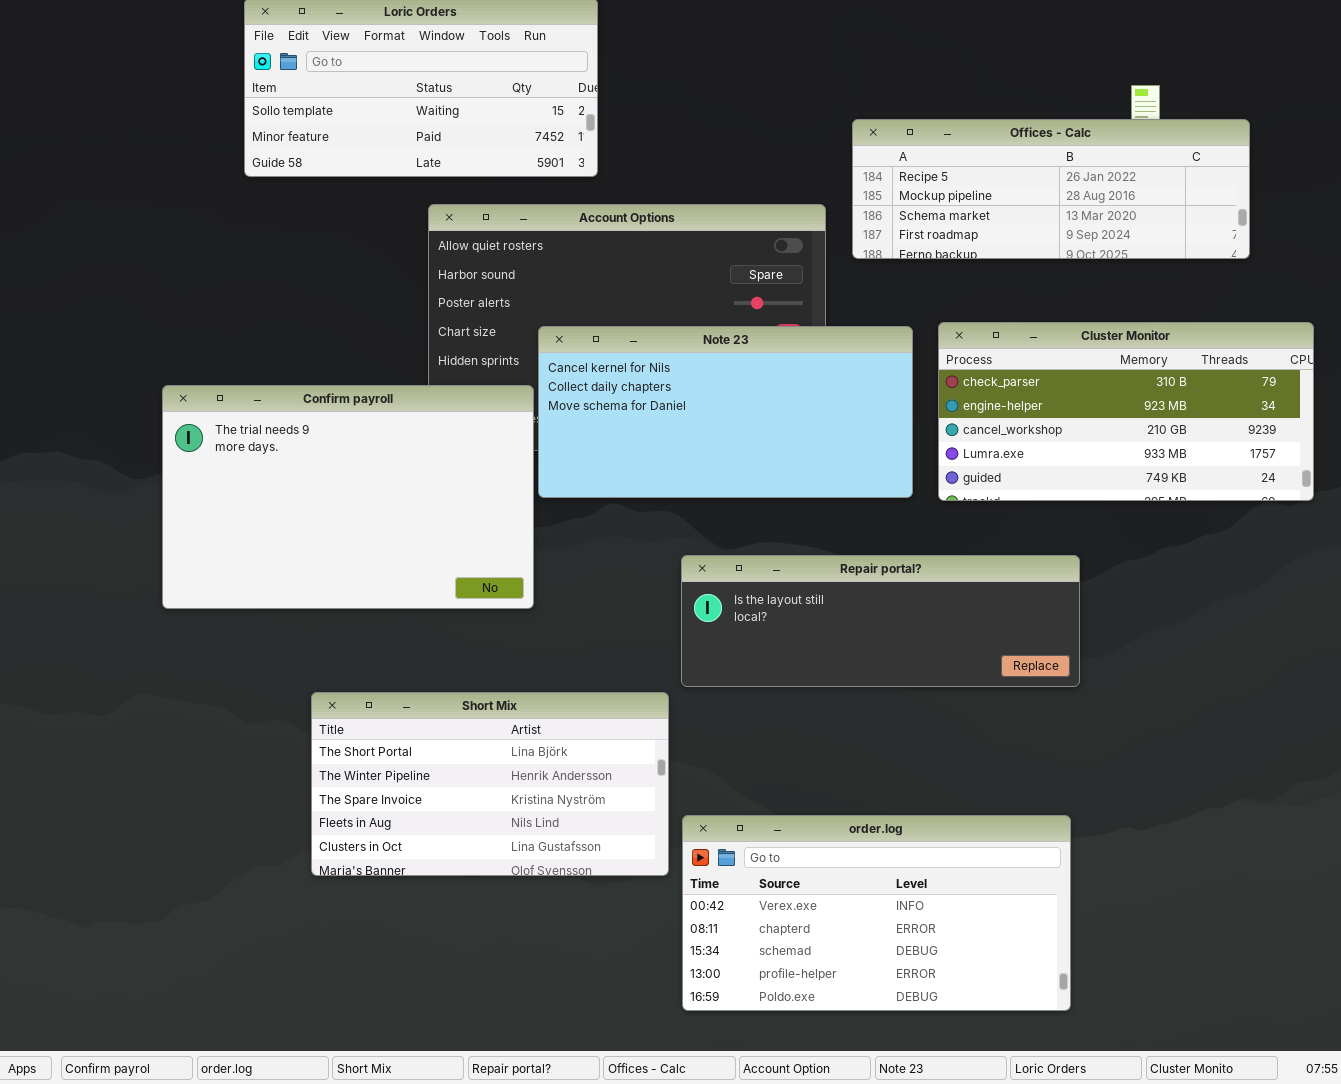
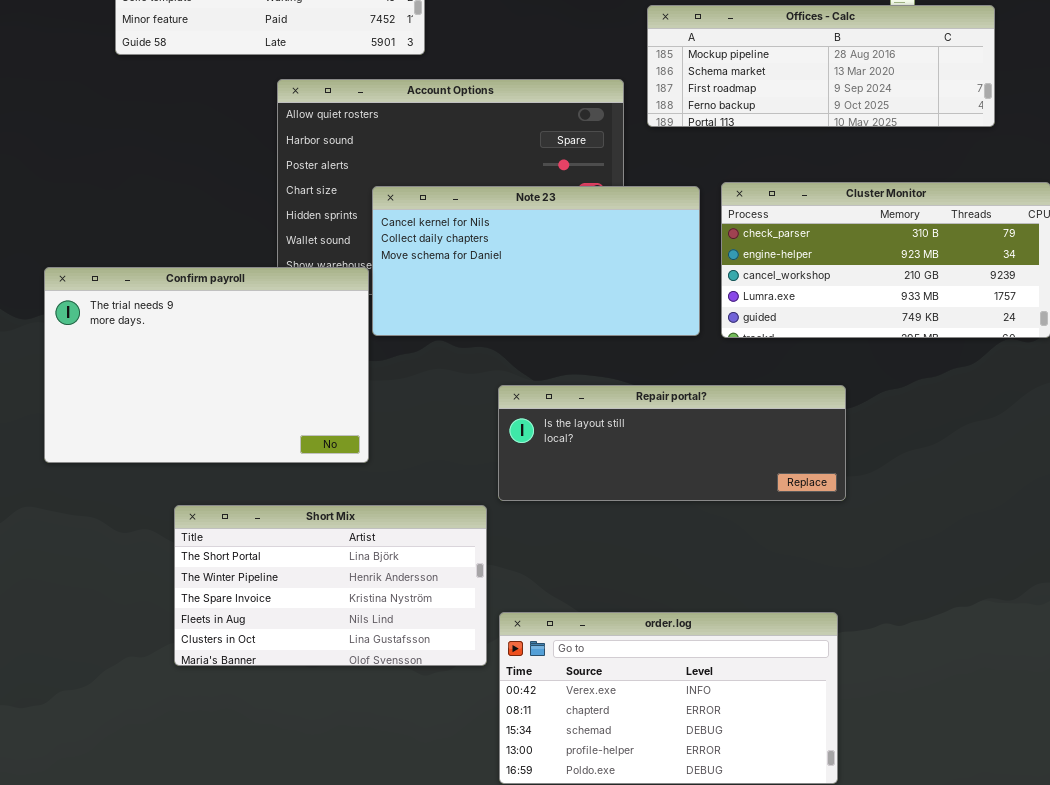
Offices - Calc: [852,119,1250,259] -> [647,5,995,127], scrolled down 1 row
Confirm payroll: [162,385,534,609] -> [44,267,369,463], moved

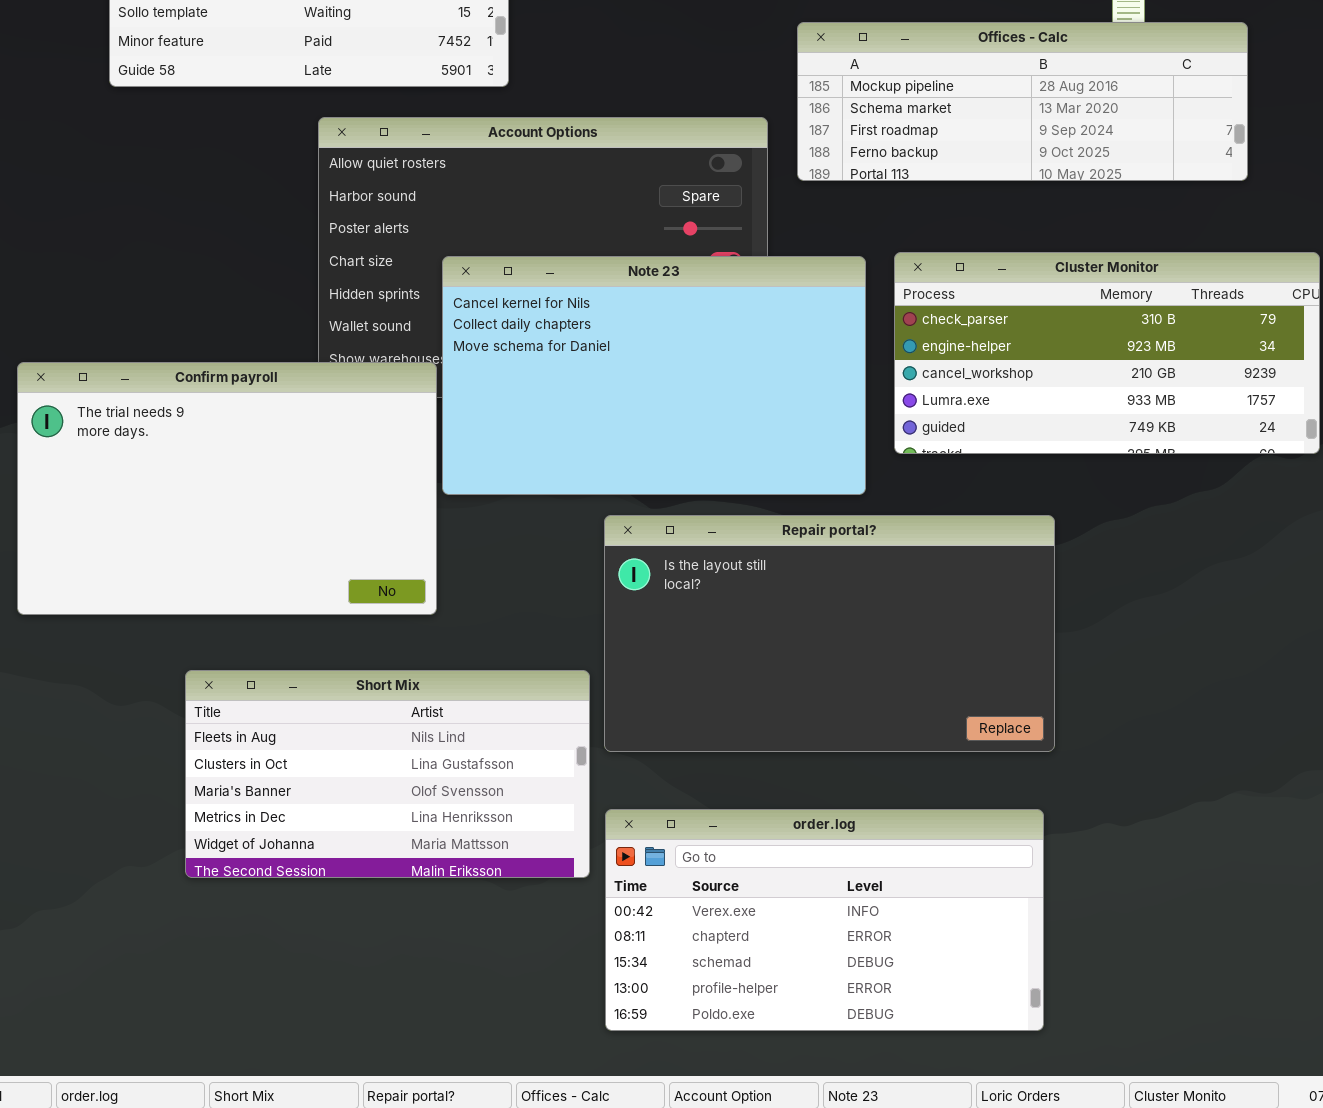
Note 23: [372,186,700,336] -> [442,256,866,495], resized
Repair portal?: [498,385,846,501] -> [604,515,1055,752], resized
Short Mix: [174,505,487,666] -> [185,670,590,878], scrolled down 3 rows

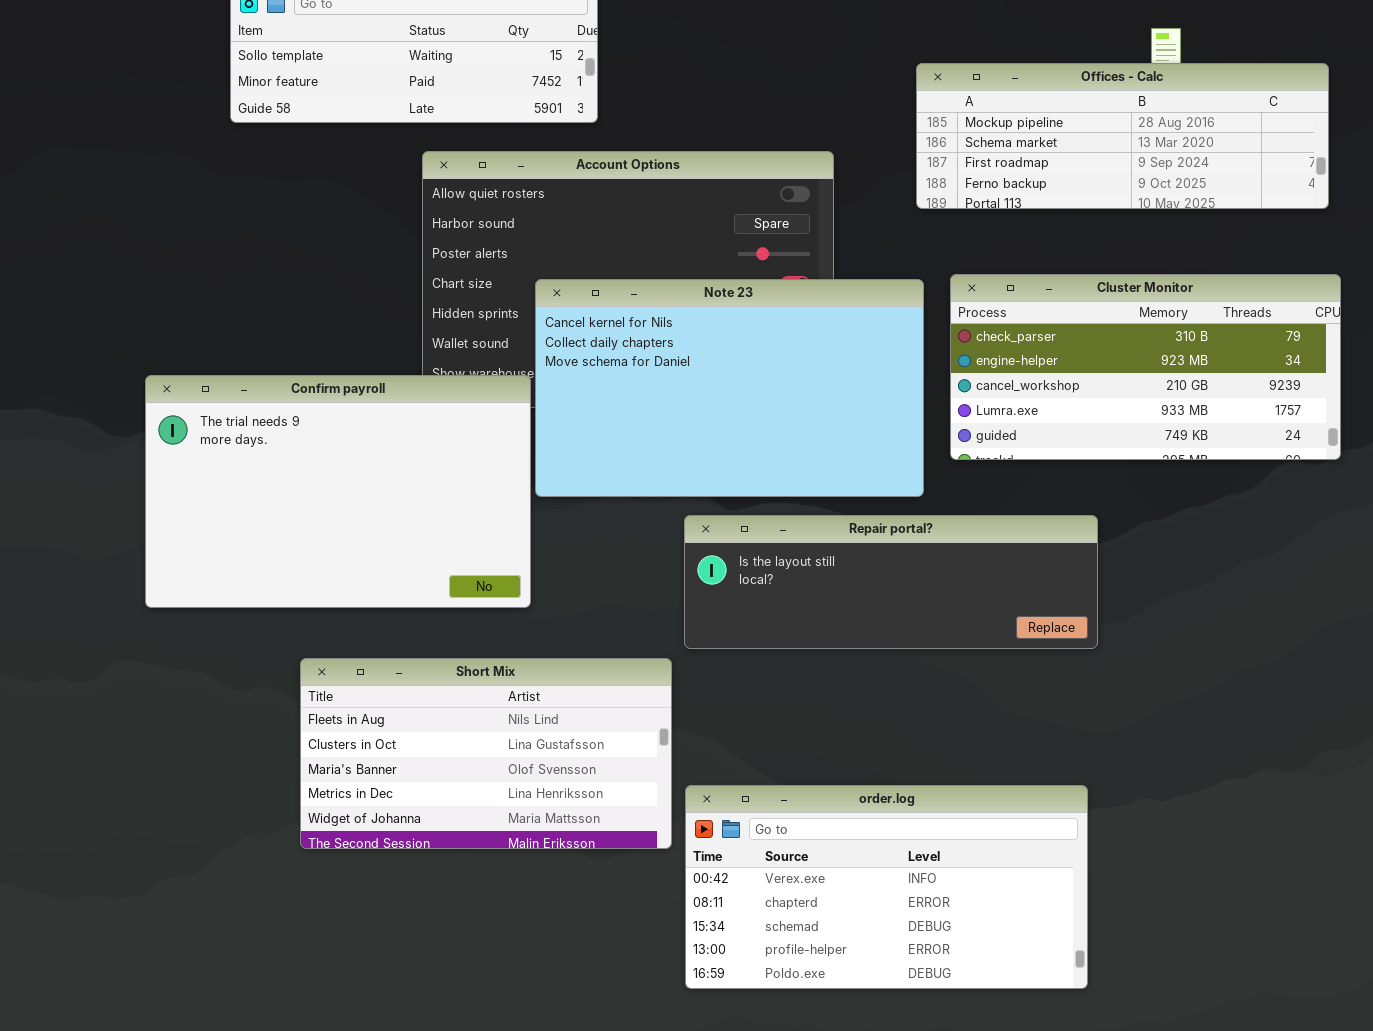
Offices - Calc: [797,22,1248,181] -> [916,63,1329,209], moved
Repair portal?: [604,515,1055,752] -> [684,515,1098,649], resized

